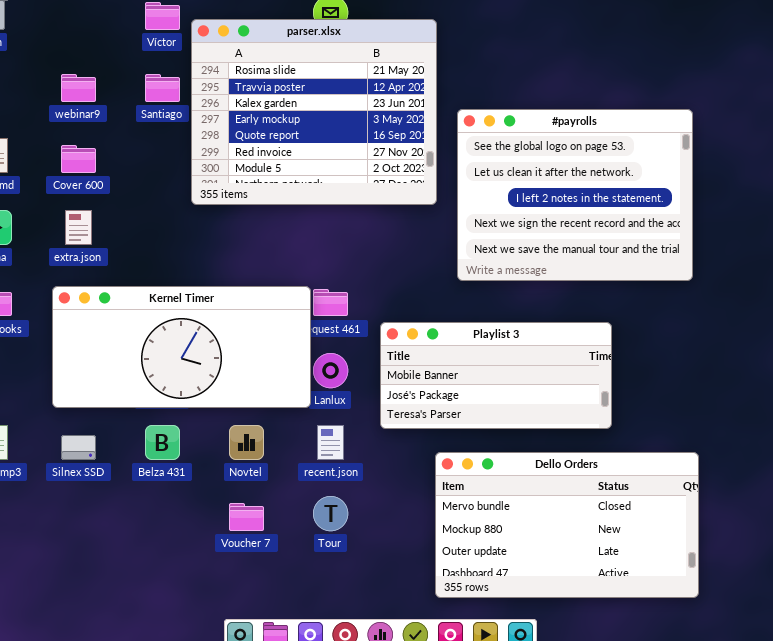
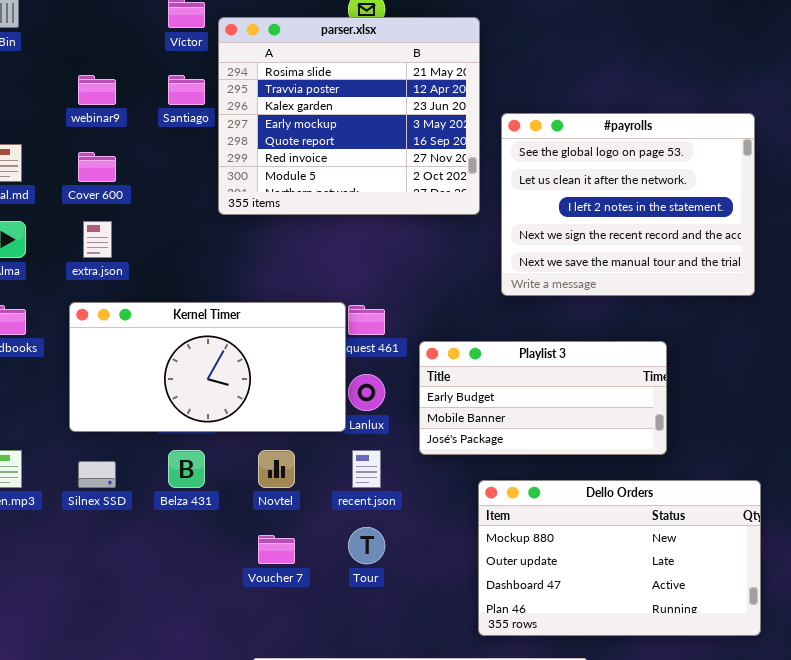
Playlist 3: [380,322,612,429] -> [419,341,667,455], scrolled up 1 row
Dello Orders: [435,452,699,598] -> [478,480,761,636], scrolled down 1 row

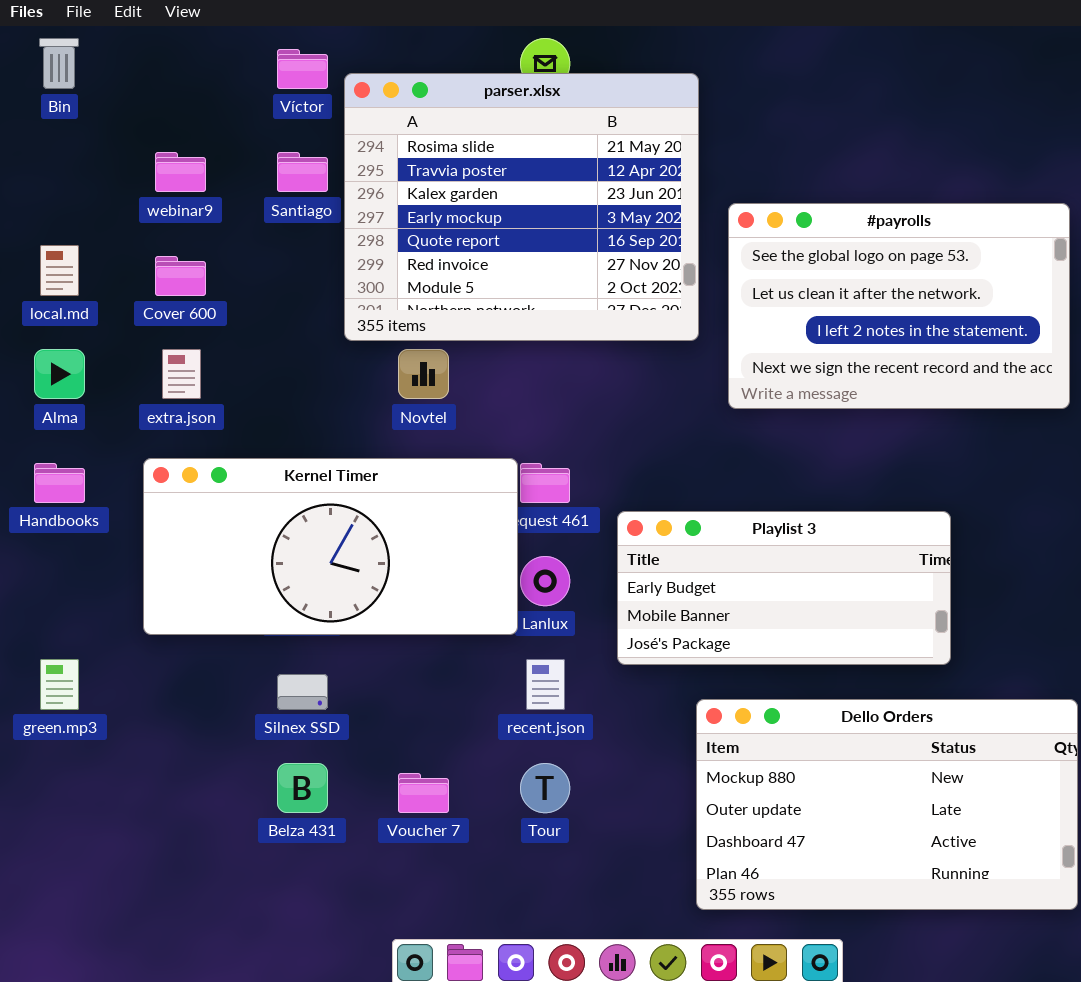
#payrolls: [501,113,755,296] -> [728,203,1070,409], resized
Belza 431: [168,450,205,488] -> [277,763,328,813], moved
Novtel: [258,450,295,488] -> [398,349,449,399], moved
Silnex SSD: [78,461,116,488] -> [277,674,328,710], moved

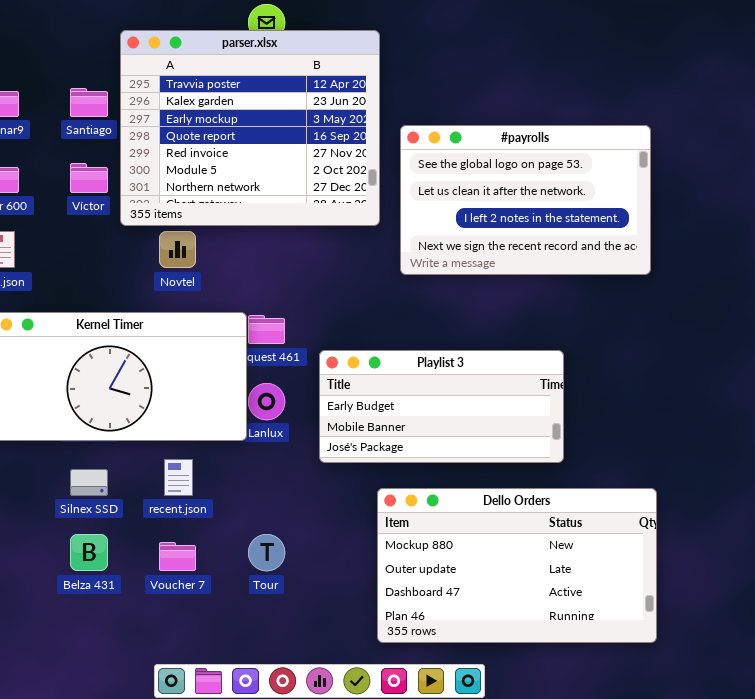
Víctor: [277,49,328,89] -> [70,163,108,193], moved
parser.xlsx: [344,73,699,341] -> [120,30,380,226], scrolled down 1 row
recent.json: [526,659,565,710] -> [164,459,193,496], moved

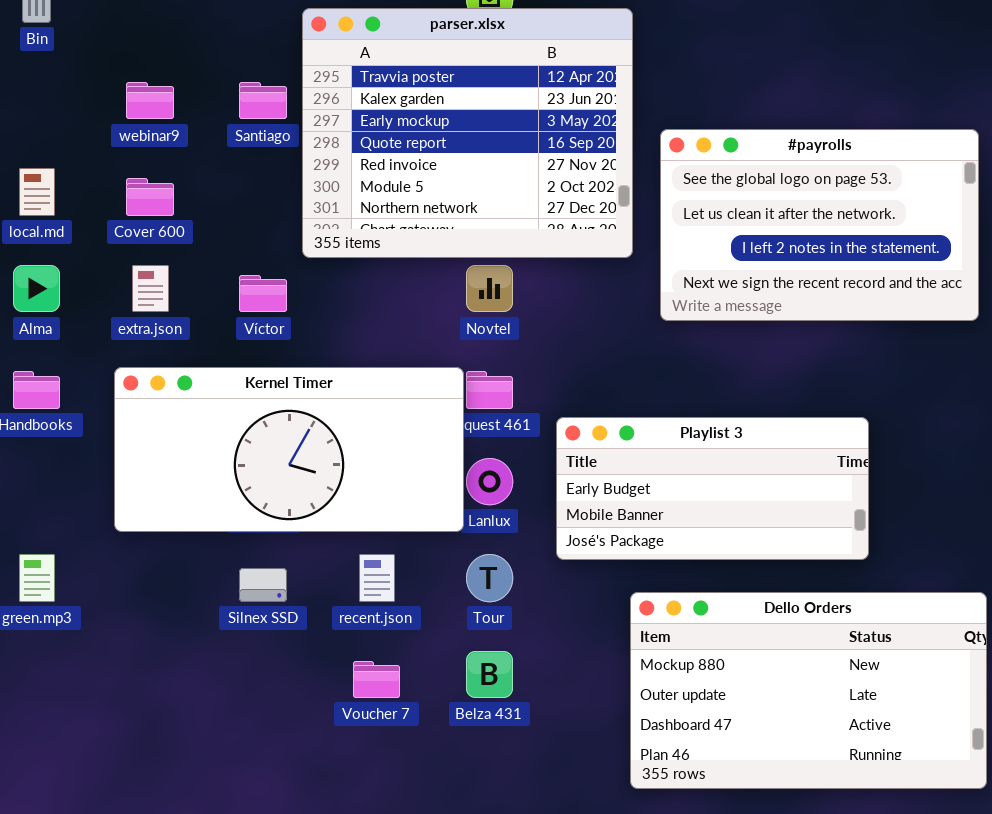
Víctor: [70,163,108,193] -> [239,275,287,312], moved
Novtel: [159,231,196,268] -> [466,265,513,312], moved
Belza 431: [70,534,108,571] -> [466,651,513,698], moved
Tour: [248,534,285,571] -> [466,554,513,602], moved

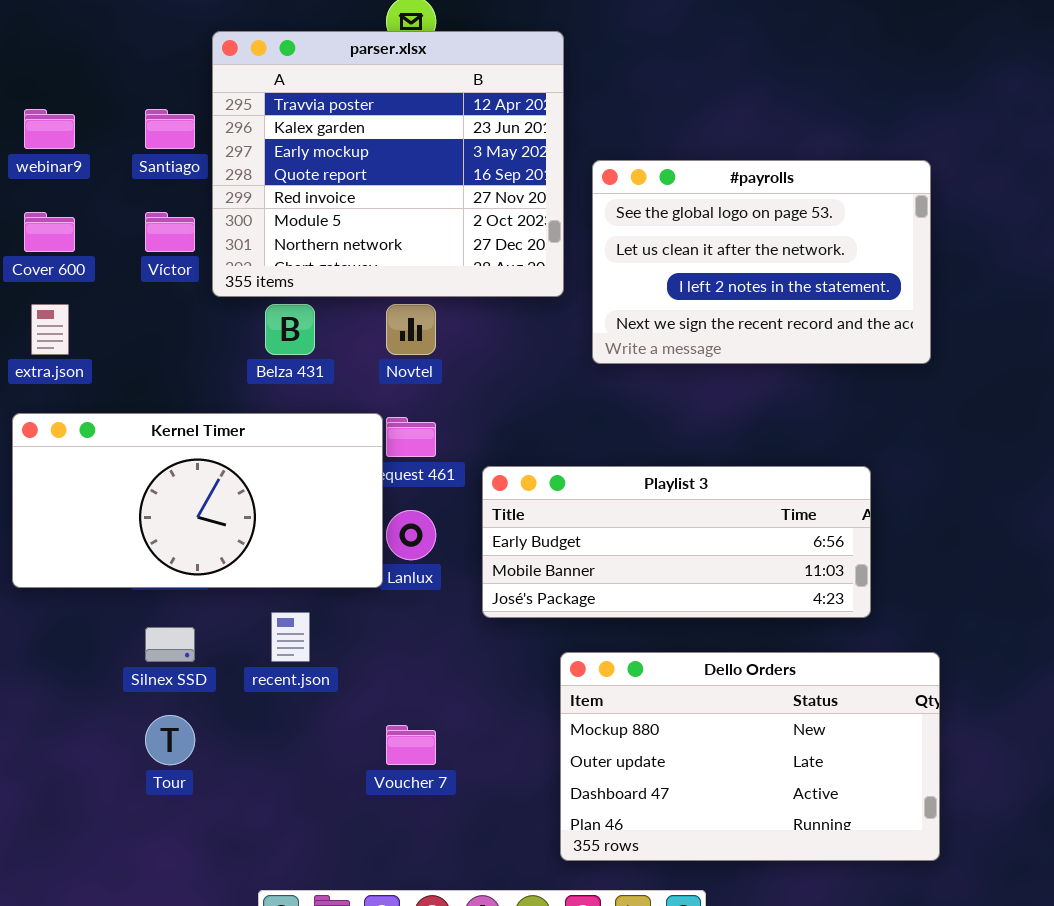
Víctor: [239,275,287,312] -> [145,212,195,252], moved
Playlist 3: [556,417,869,560] -> [482,466,871,618], resized
Tour: [466,554,513,602] -> [145,715,195,765], moved
Belza 431: [466,651,513,698] -> [265,304,315,355], moved
Voucher 7: [353,661,400,698] -> [386,725,436,765], moved

